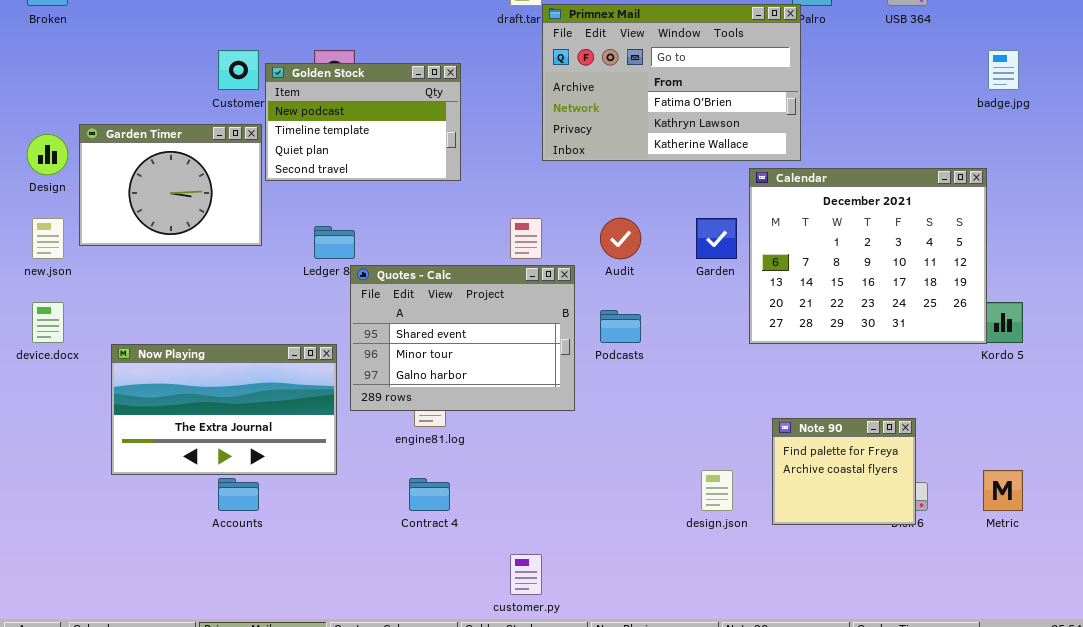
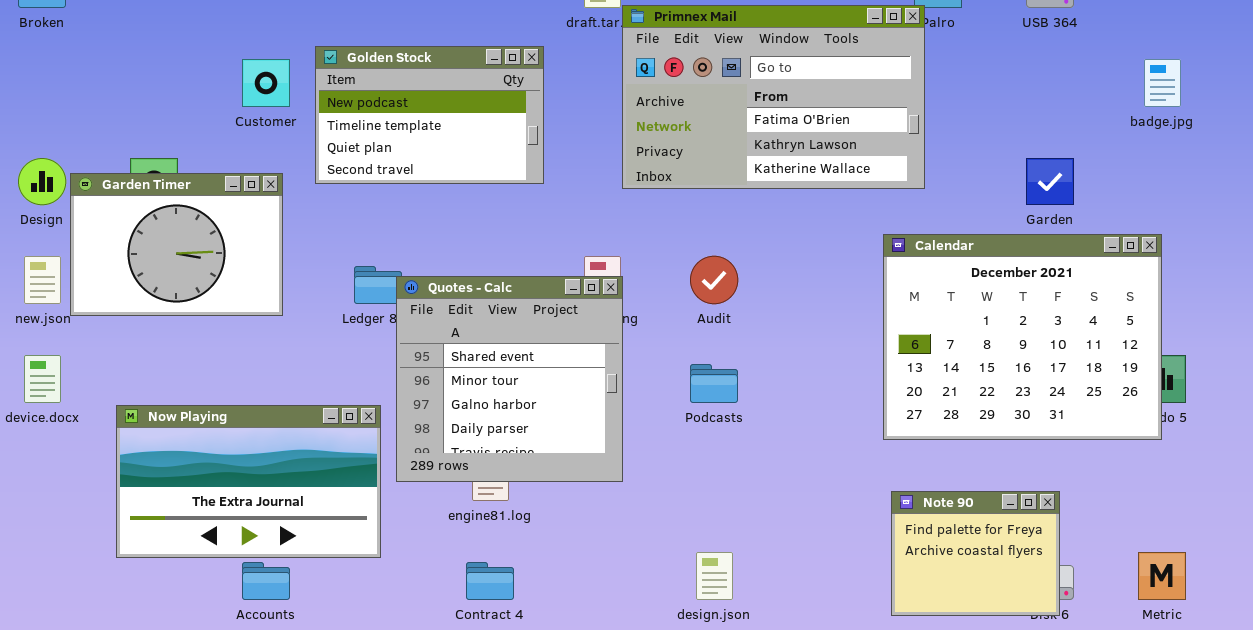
Golden Stock: [265,63,461,181] -> [315,46,544,184], moved
Garden Timer: [79,124,262,246] -> [70,173,283,316], moved
Calendar: [749,168,987,344] -> [883,234,1162,440], moved
Garden: [696,218,737,259] -> [1026,158,1074,205], moved
Quotes - Calc: [350,265,575,411] -> [396,276,623,482], resized
design.json: [701,470,733,511] -> [696,552,733,600], moved

